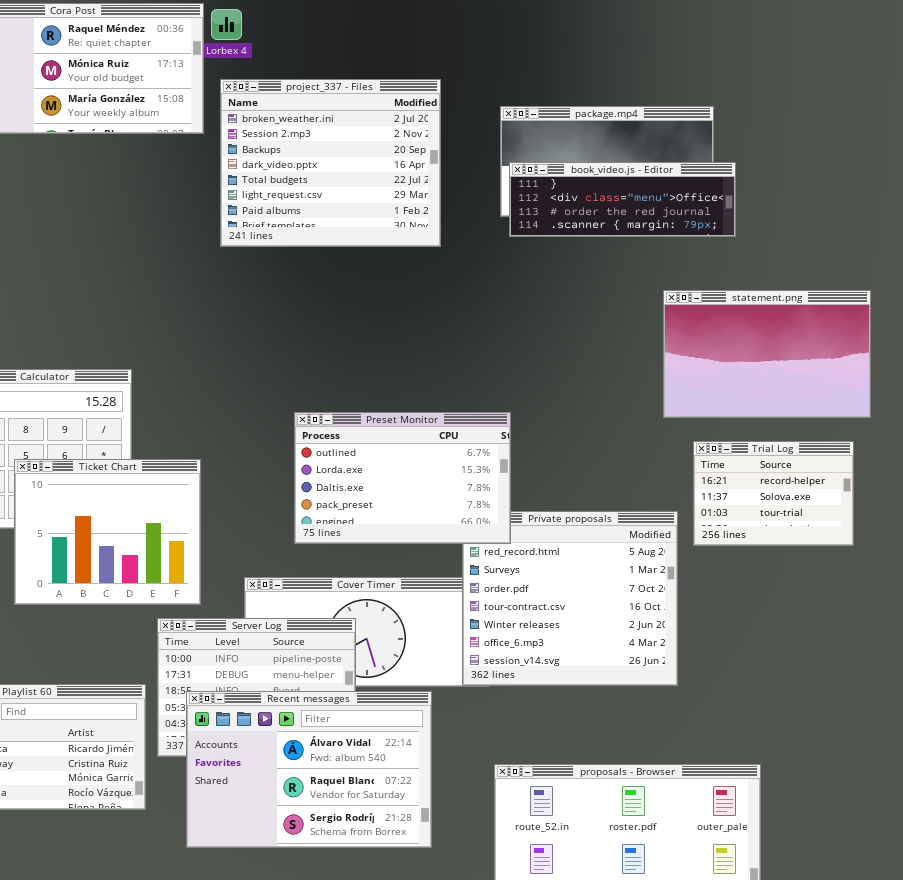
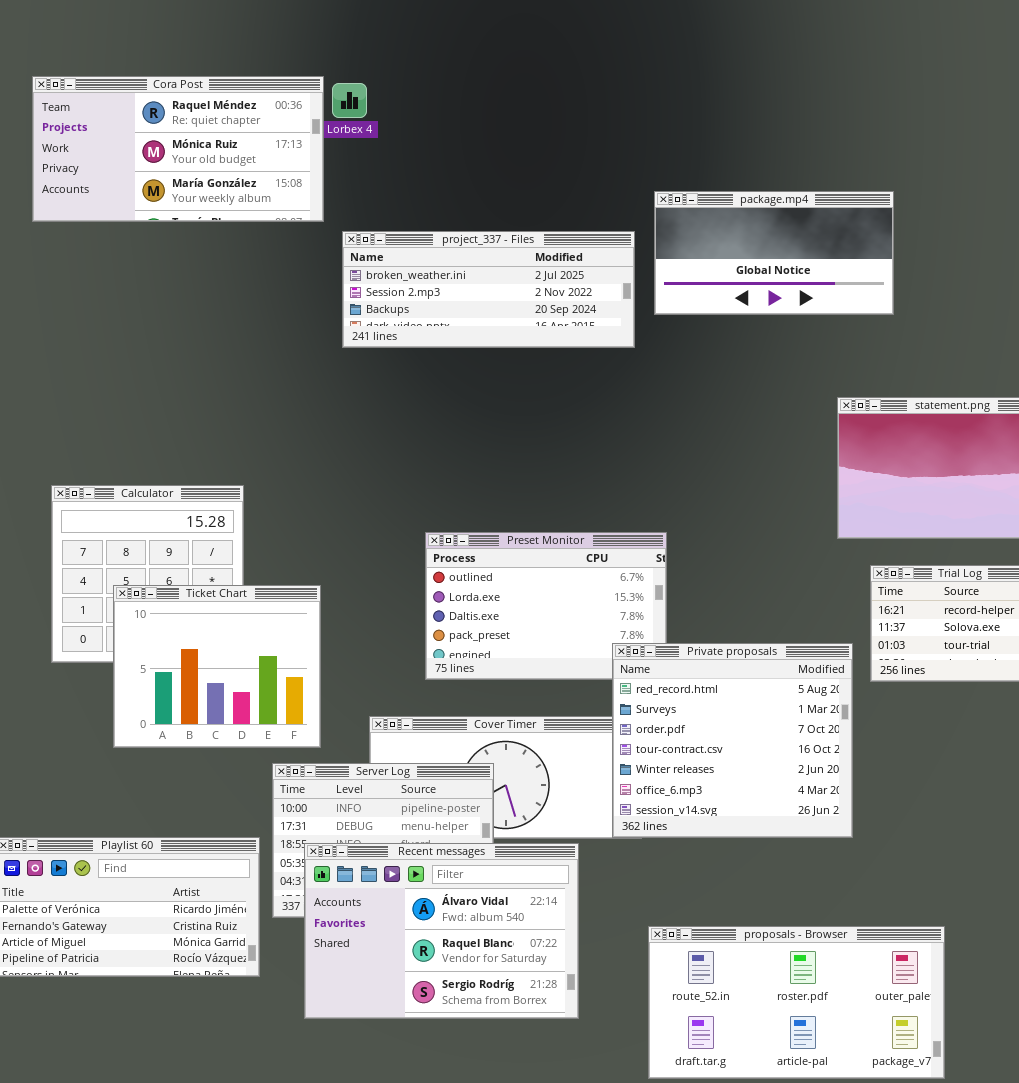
project_337 - Files: [220,79,441,247] -> [342,231,635,348], resized
book_video.js - Editor: [509,162,736,237] -> none, closed
Private proposals: [462,511,678,686] -> [612,643,853,838], raised

